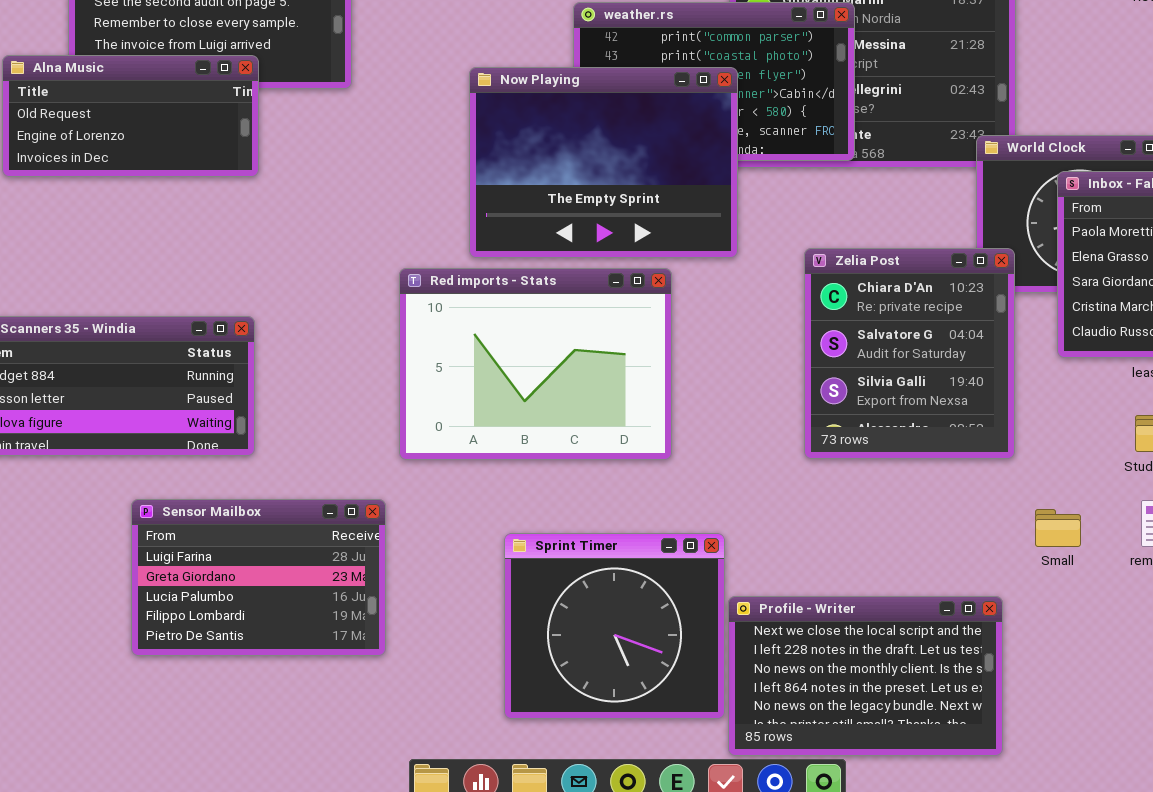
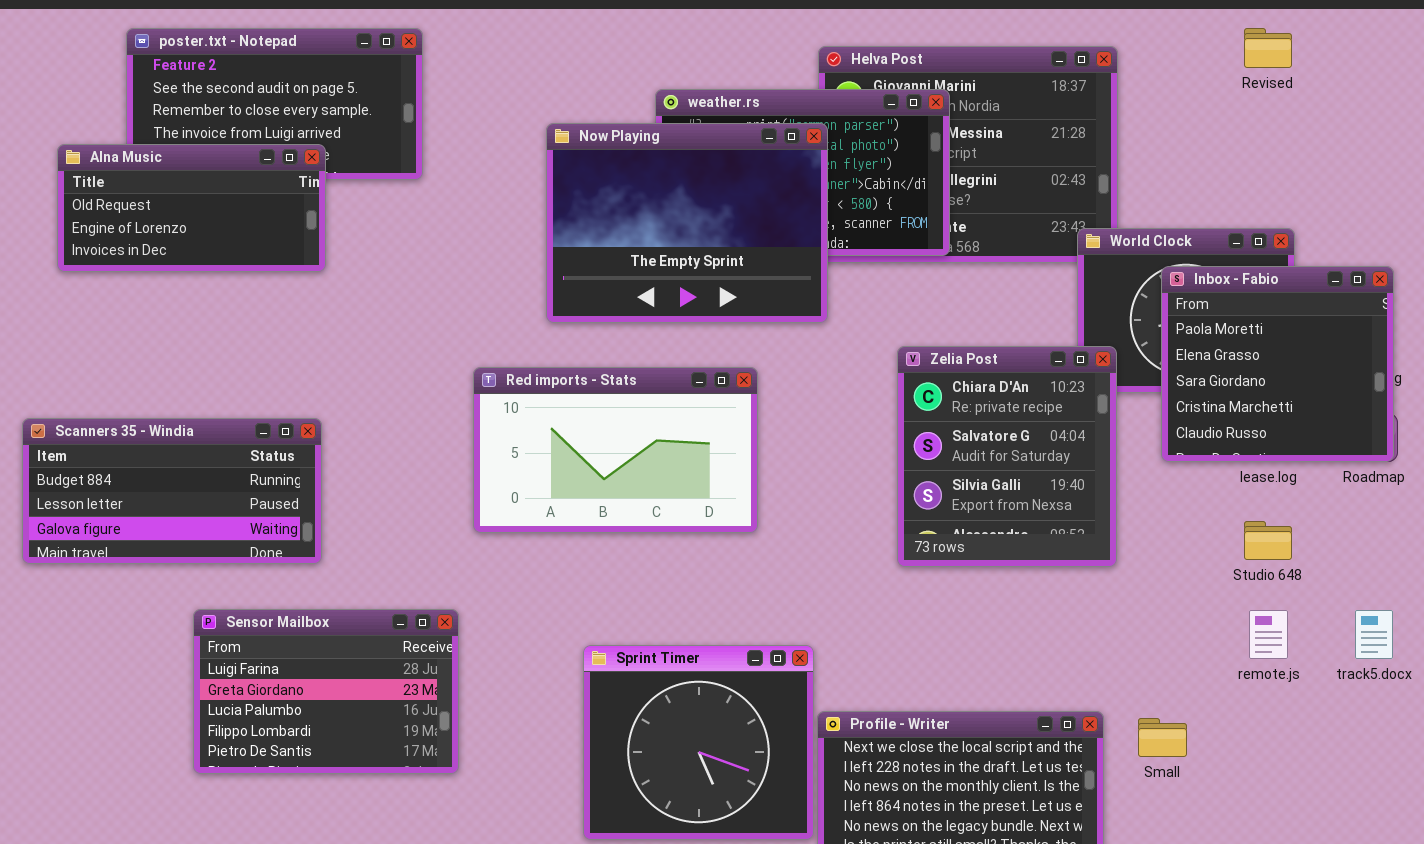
Now Playing: [469,67,738,258] -> [546,123,828,323], moved
Red imports - Stats: [399,268,672,460] -> [473,367,758,533], resized
Small: [1035,509,1081,547] -> [1138,718,1187,757], moved

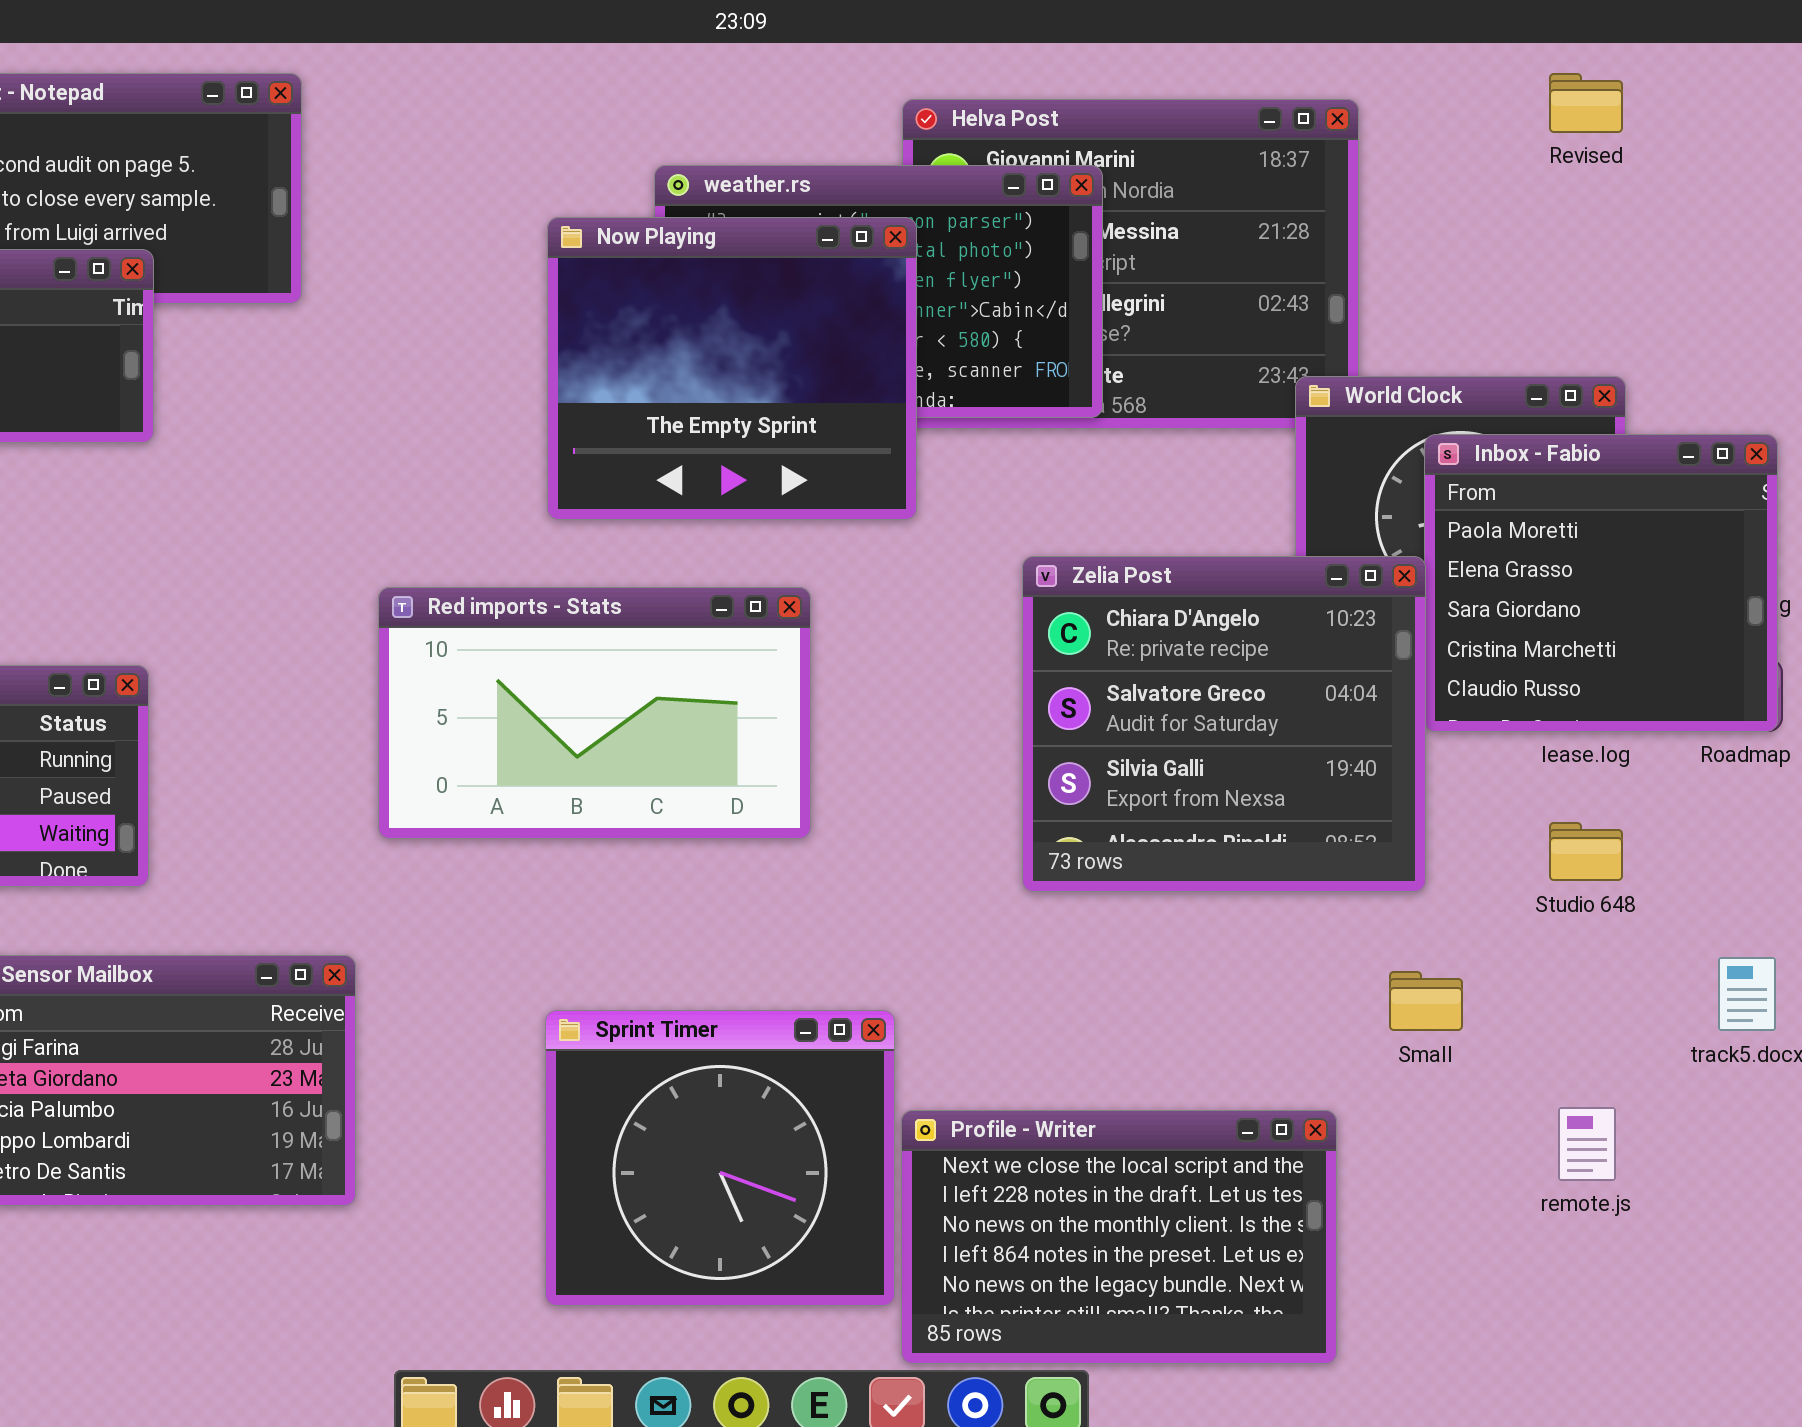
Now Playing: [546,123,828,323] -> [547,217,917,520], resized
Zelia Post: [897,346,1117,567] -> [1022,556,1426,892], resized
remote.js: [1249,610,1288,659] -> [1558,1107,1616,1181], moved
Small: [1138,718,1187,757] -> [1389,971,1463,1031], moved

